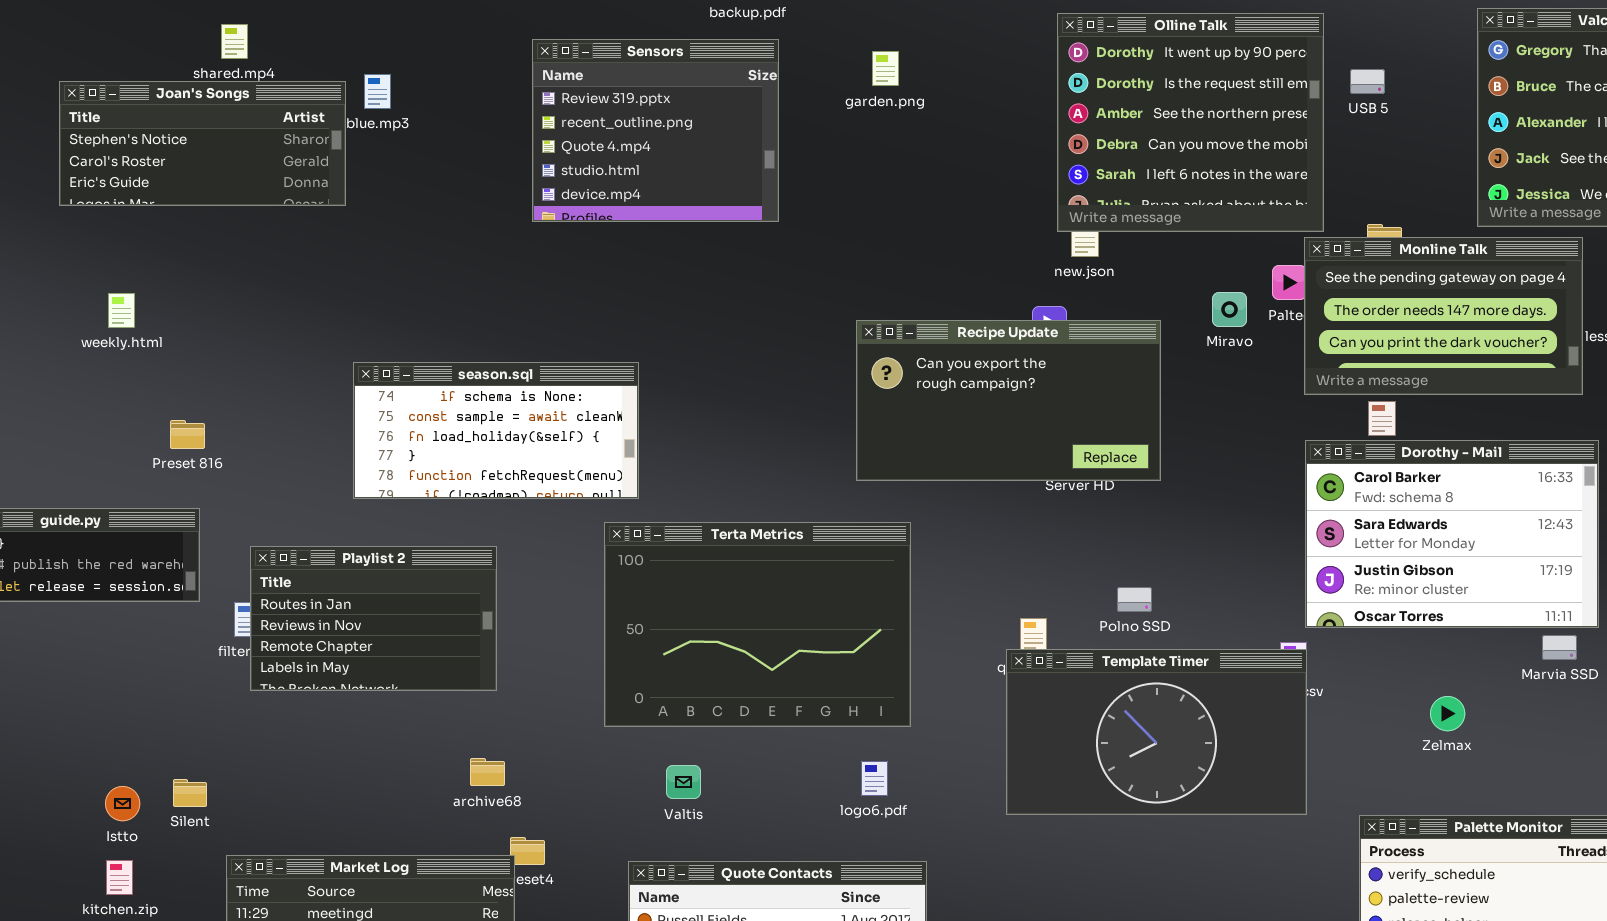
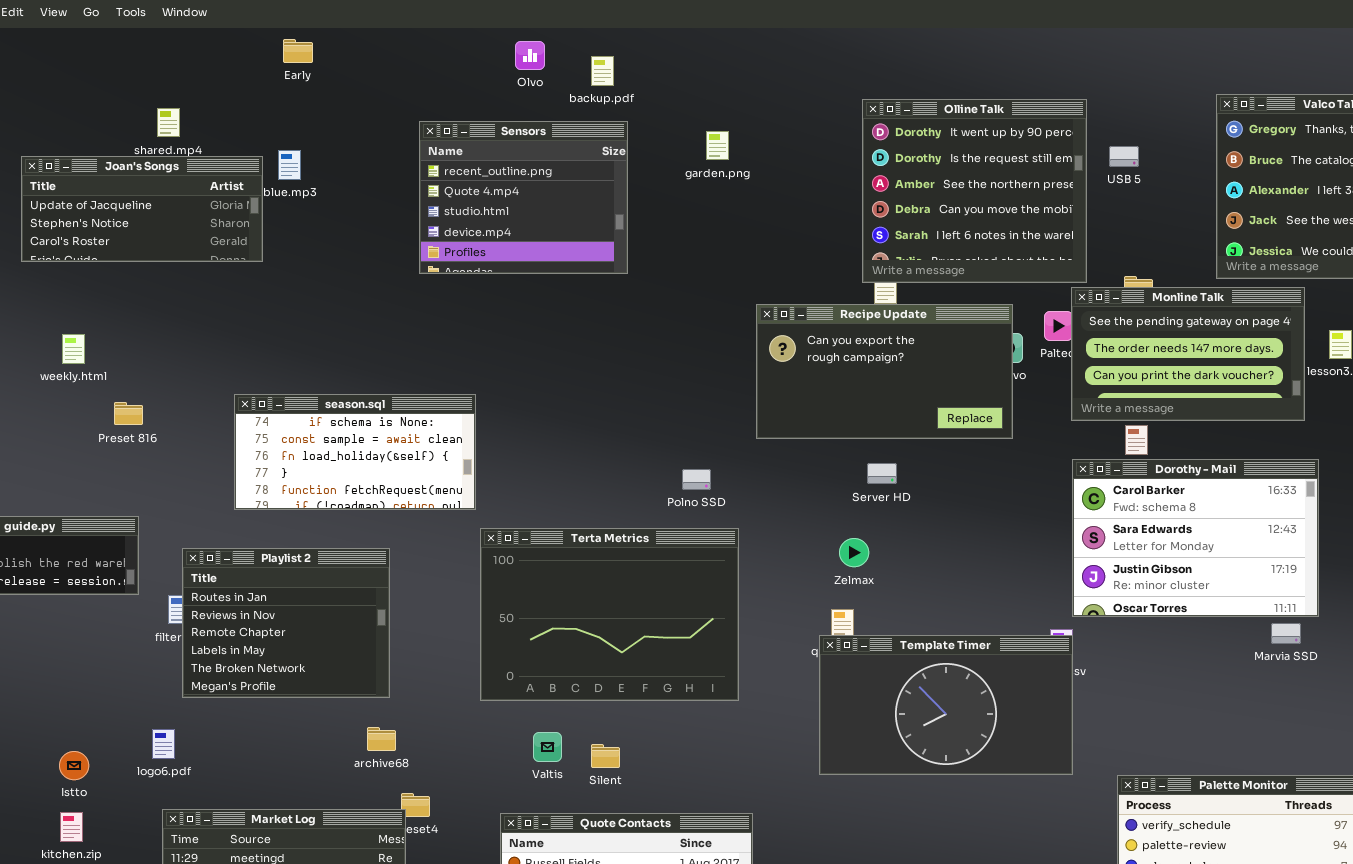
Sensors: [532,39,779,222] -> [419,121,628,274], scrolled down 1 row
Joan's Songs: [59,81,346,206] -> [21,156,263,262], scrolled up 1 row
Recipe Update: [856,320,1161,481] -> [756,304,1013,439], moved
season.sql: [353,362,639,499] -> [234,394,476,510], moved
Preset 816: [170,420,205,449] -> [114,402,143,425], moved
Playlist 2: [250,546,497,691] -> [182,548,390,698], resized
Polno SSD: [1117,587,1152,612] -> [682,469,711,490], moved
Zelmax: [1430,696,1465,731] -> [839,538,869,567], moved
logo6.pdf: [861,761,888,796] -> [152,729,175,759], moved
Silent: [173,779,207,807] -> [591,744,620,768], moved

